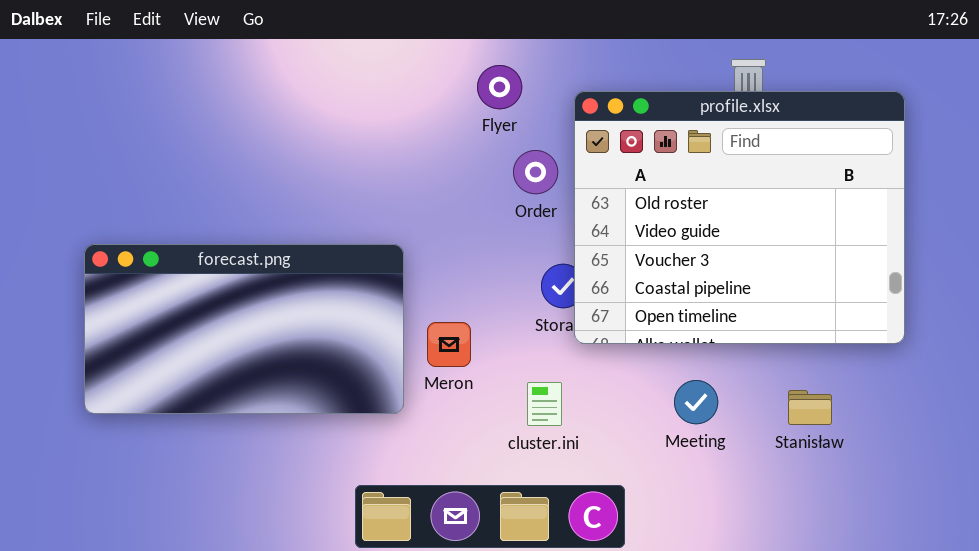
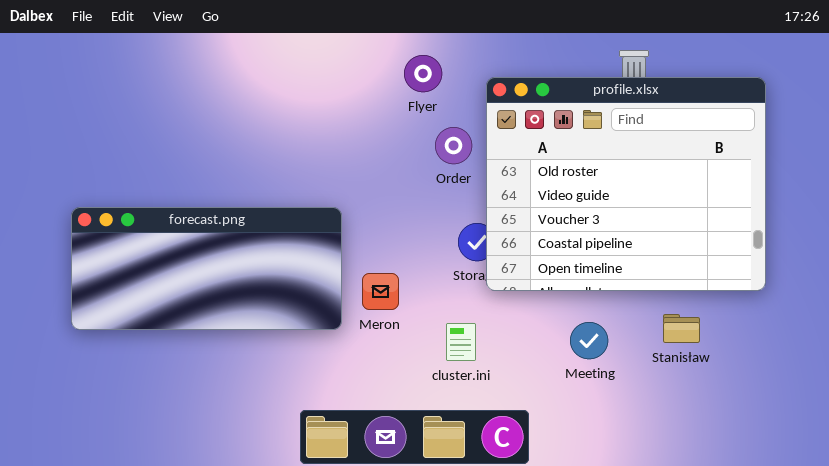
forecast.png: [84,244,404,414] -> [71,207,342,330], resized
Stanisław: [788,390,832,425] -> [663,314,700,343], moved

